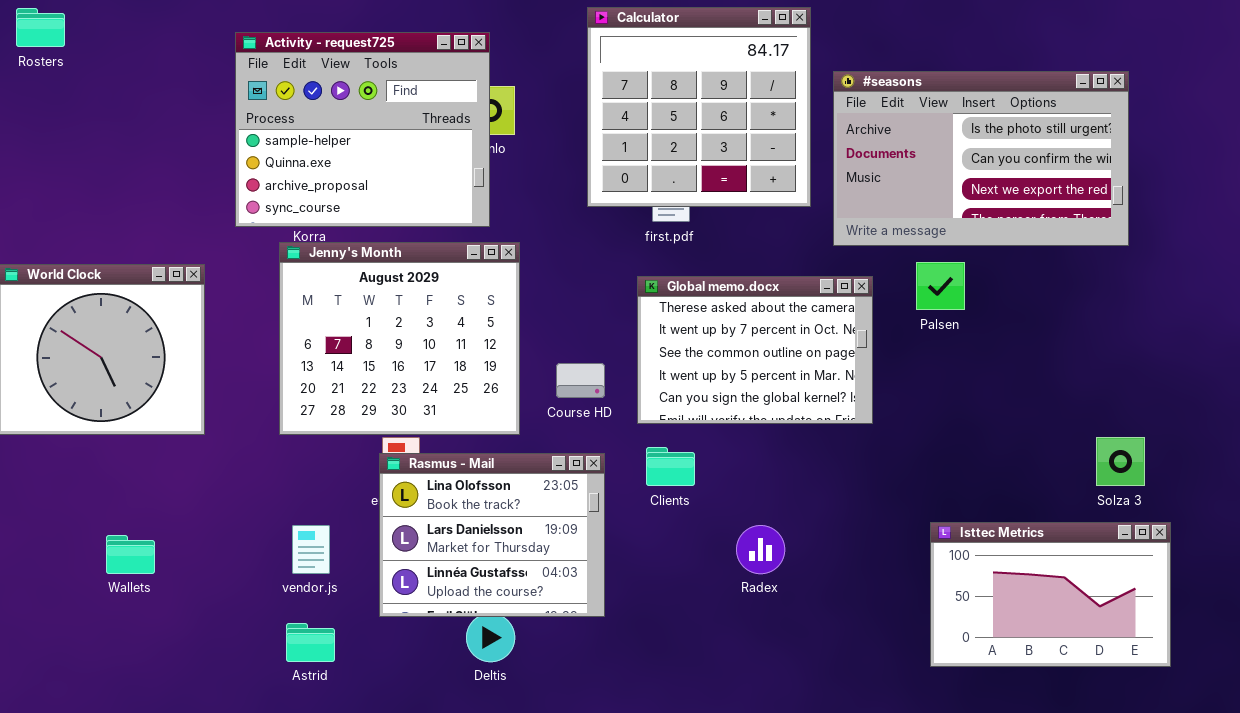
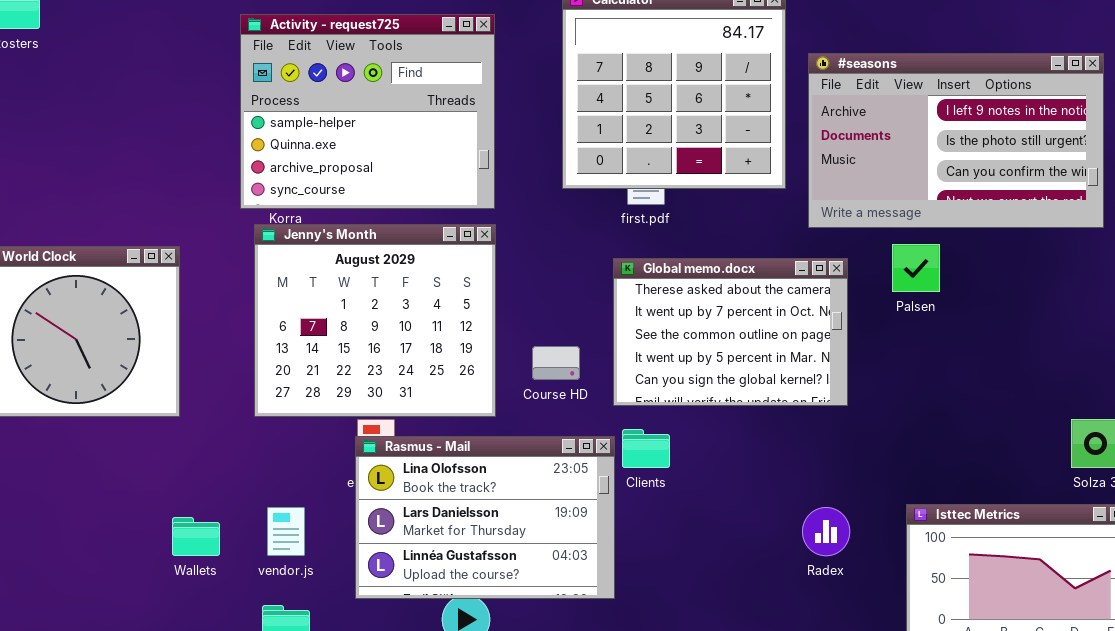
Activity - request725: [235,32,490,227] -> [240,14,495,209], moved
#seasons: [833,71,1129,246] -> [808,53,1104,228], scrolled up 1 row
Rasmus - Mail: [379,453,605,617] -> [355,436,615,599], resized
Radex: [736,525,785,574] -> [802,507,850,556], moved
Wallets: [106,535,155,574] -> [172,517,220,556], moved

